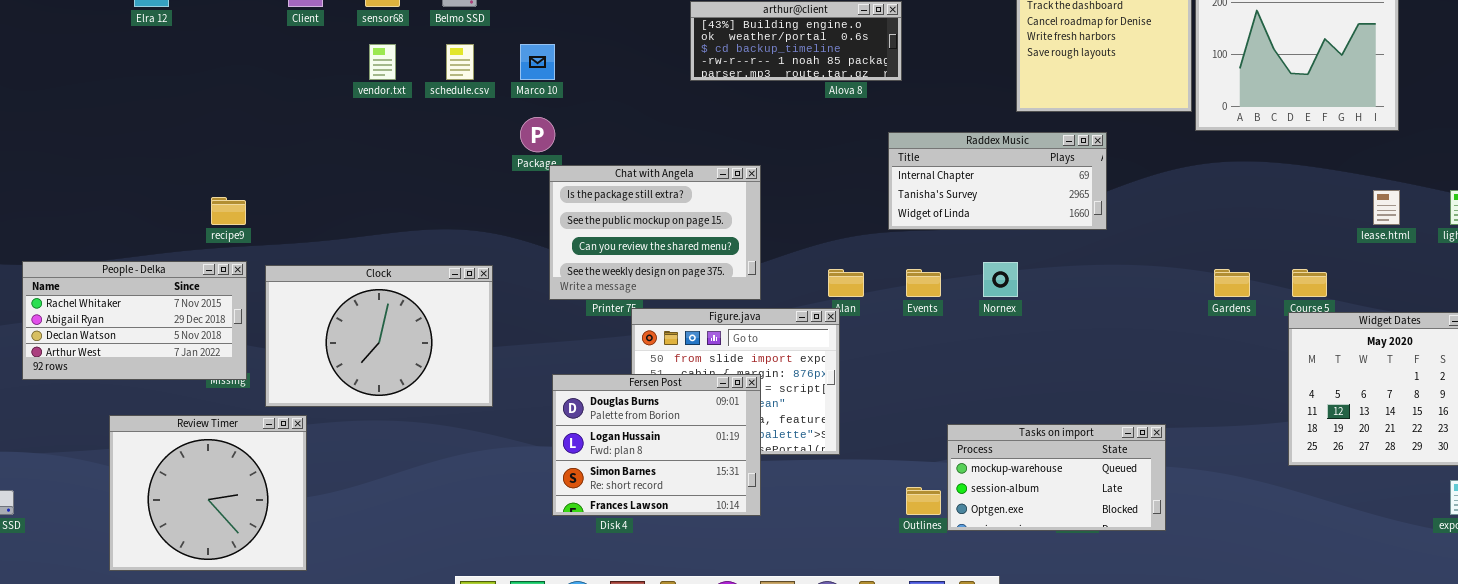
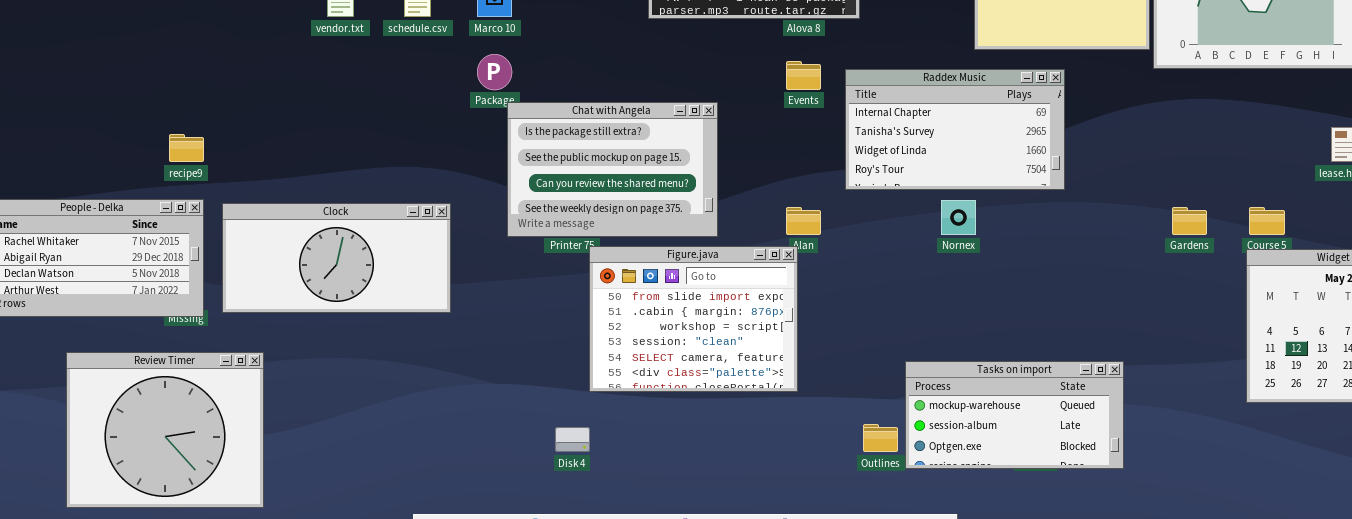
Raddex Music: [888,132,1107,230] -> [845,69,1065,190], resized
Clock: [265,265,493,407] -> [222,203,451,313], resized
Events: [906,269,941,297] -> [786,61,821,90], moved
Fersen Post: [552,374,761,516] -> none, closed

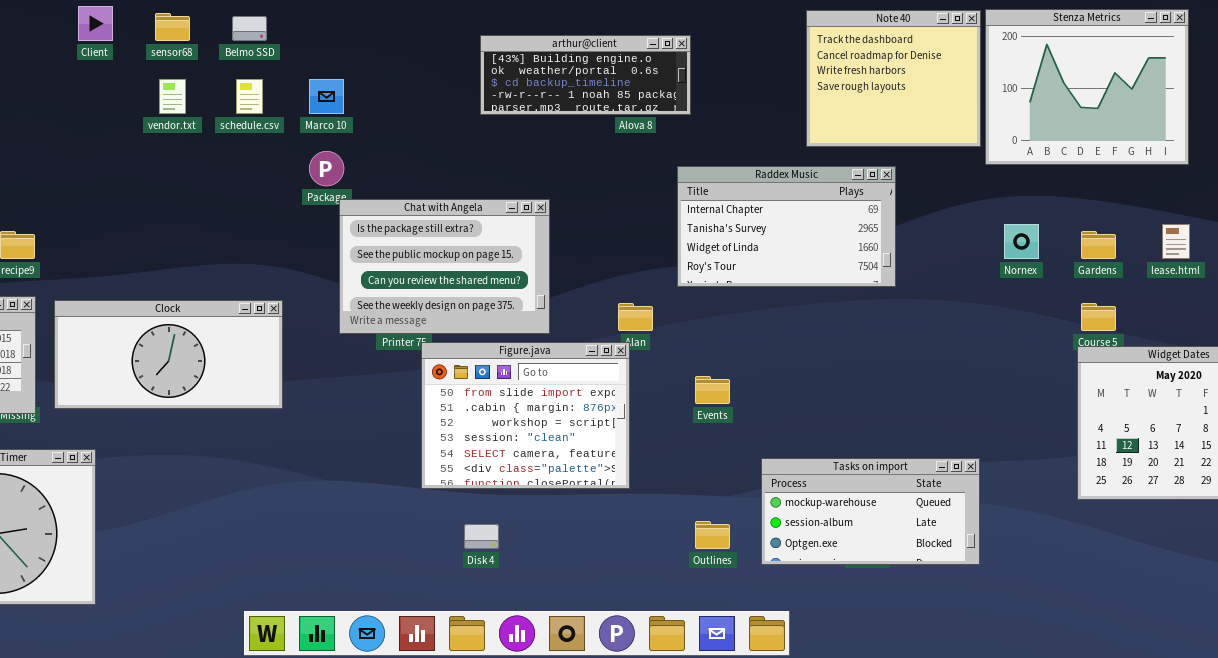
Events: [786,61,821,90] -> [695,376,730,404], moved
Nornex: [941,200,976,235] -> [1004,224,1039,259], moved
Gardens: [1172,207,1207,235] -> [1081,231,1116,259], moved
Tasks on import: [905,361,1124,469] -> [761,458,980,565], moved
Disk 4: [555,427,590,452] -> [464,524,499,549], moved

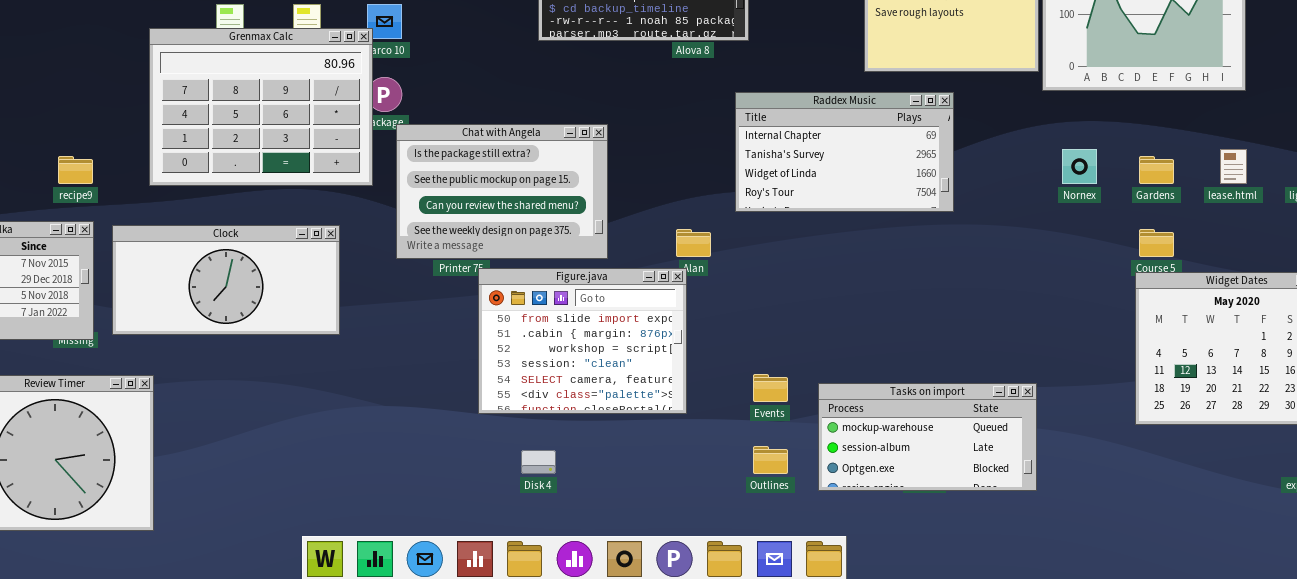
Grenmax Calc: none -> [149,28,373,186], opened
Events: [695,376,730,404] -> [753,374,788,402], moved

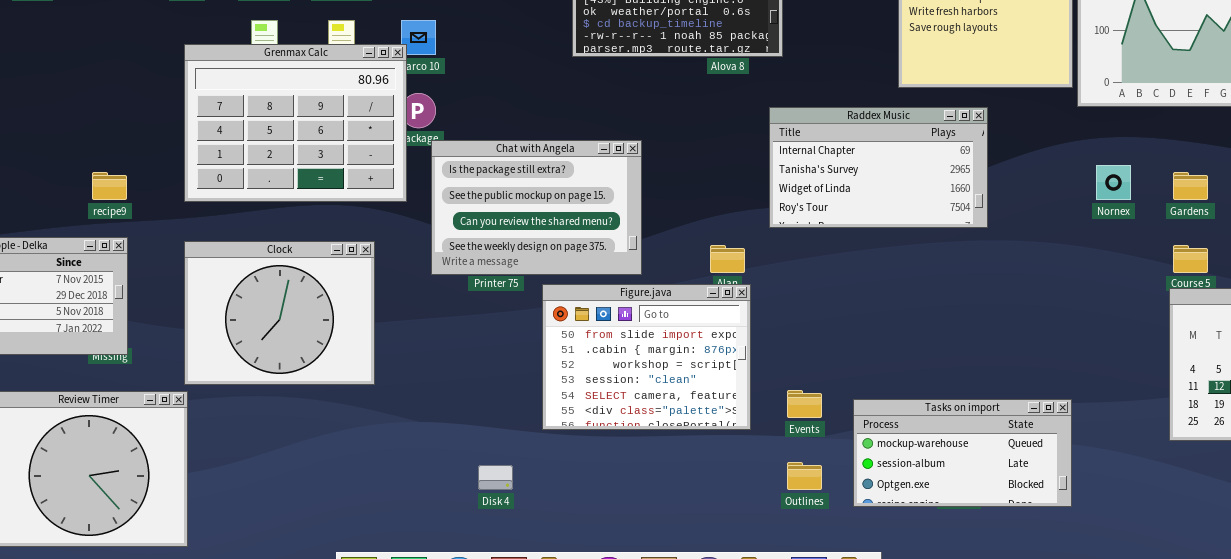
Clock: [112,225,340,335] -> [184,241,375,385], resized
Figure.java: [478,268,687,414] -> [542,284,751,430], moved
Disk 4: [521,450,556,474] -> [478,465,513,490], moved

